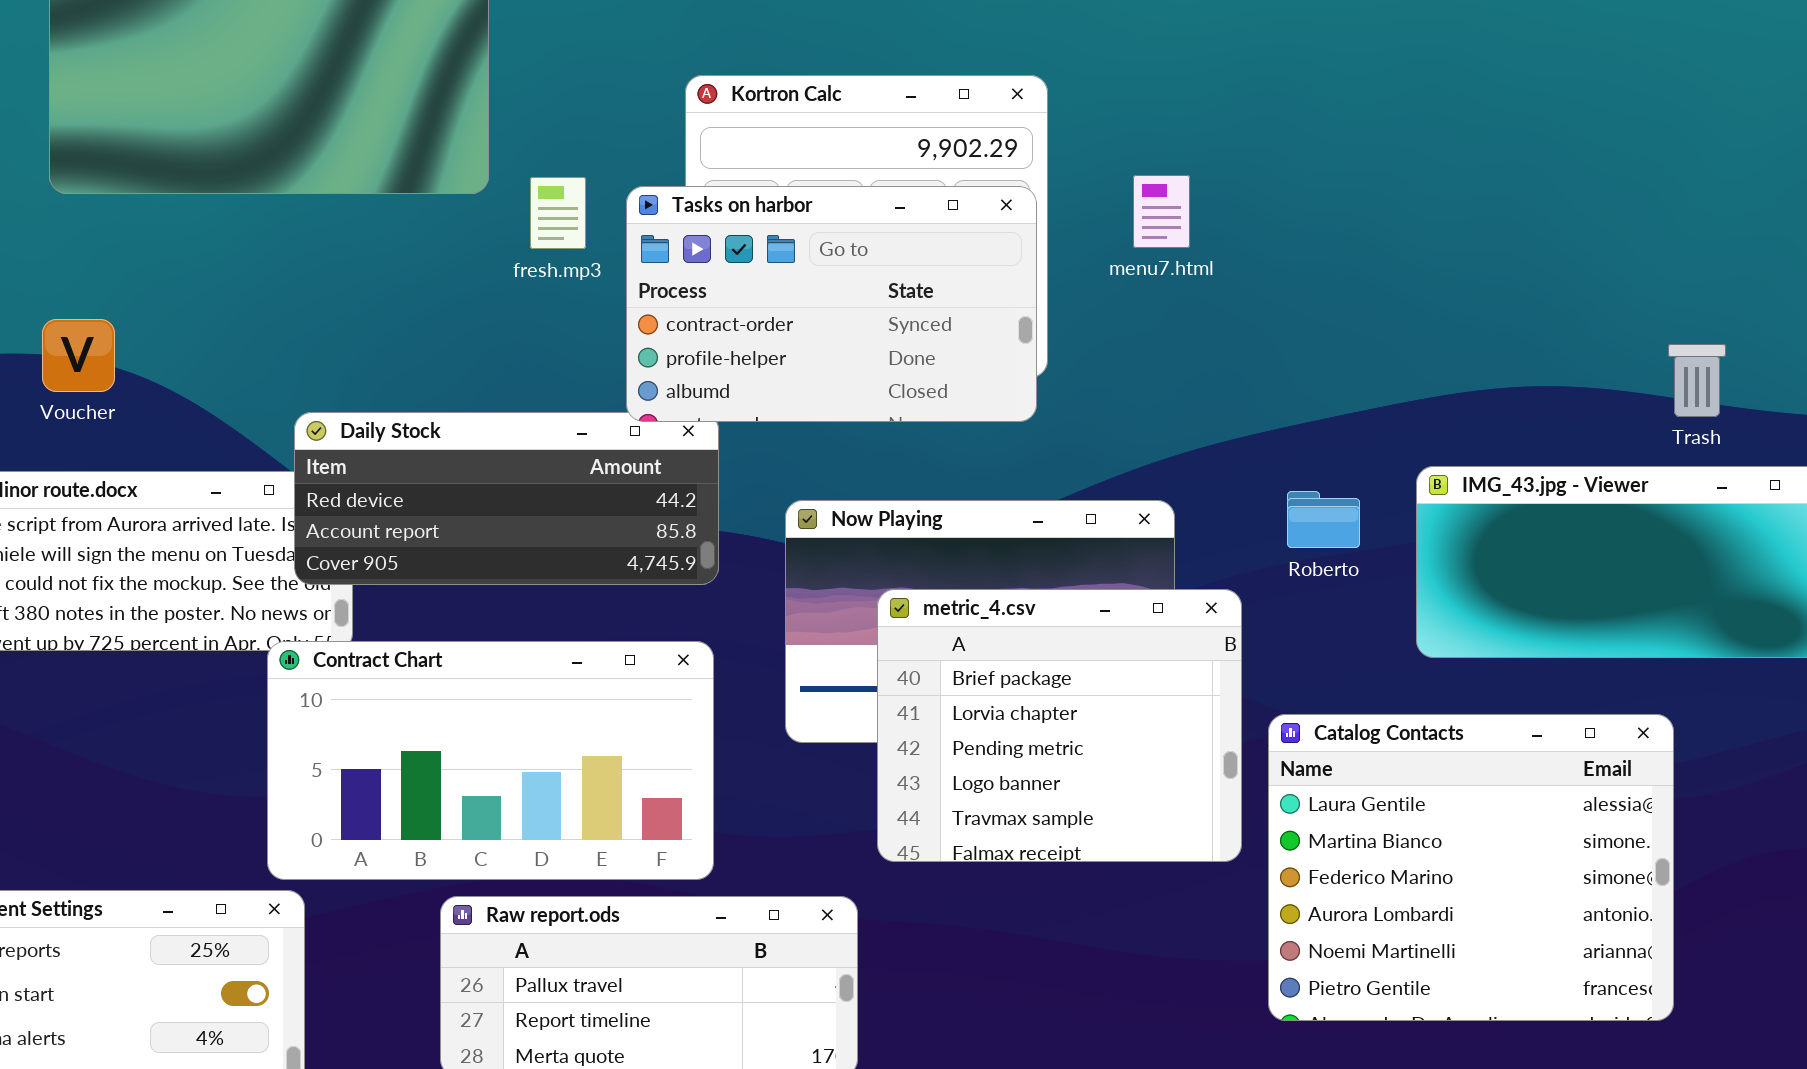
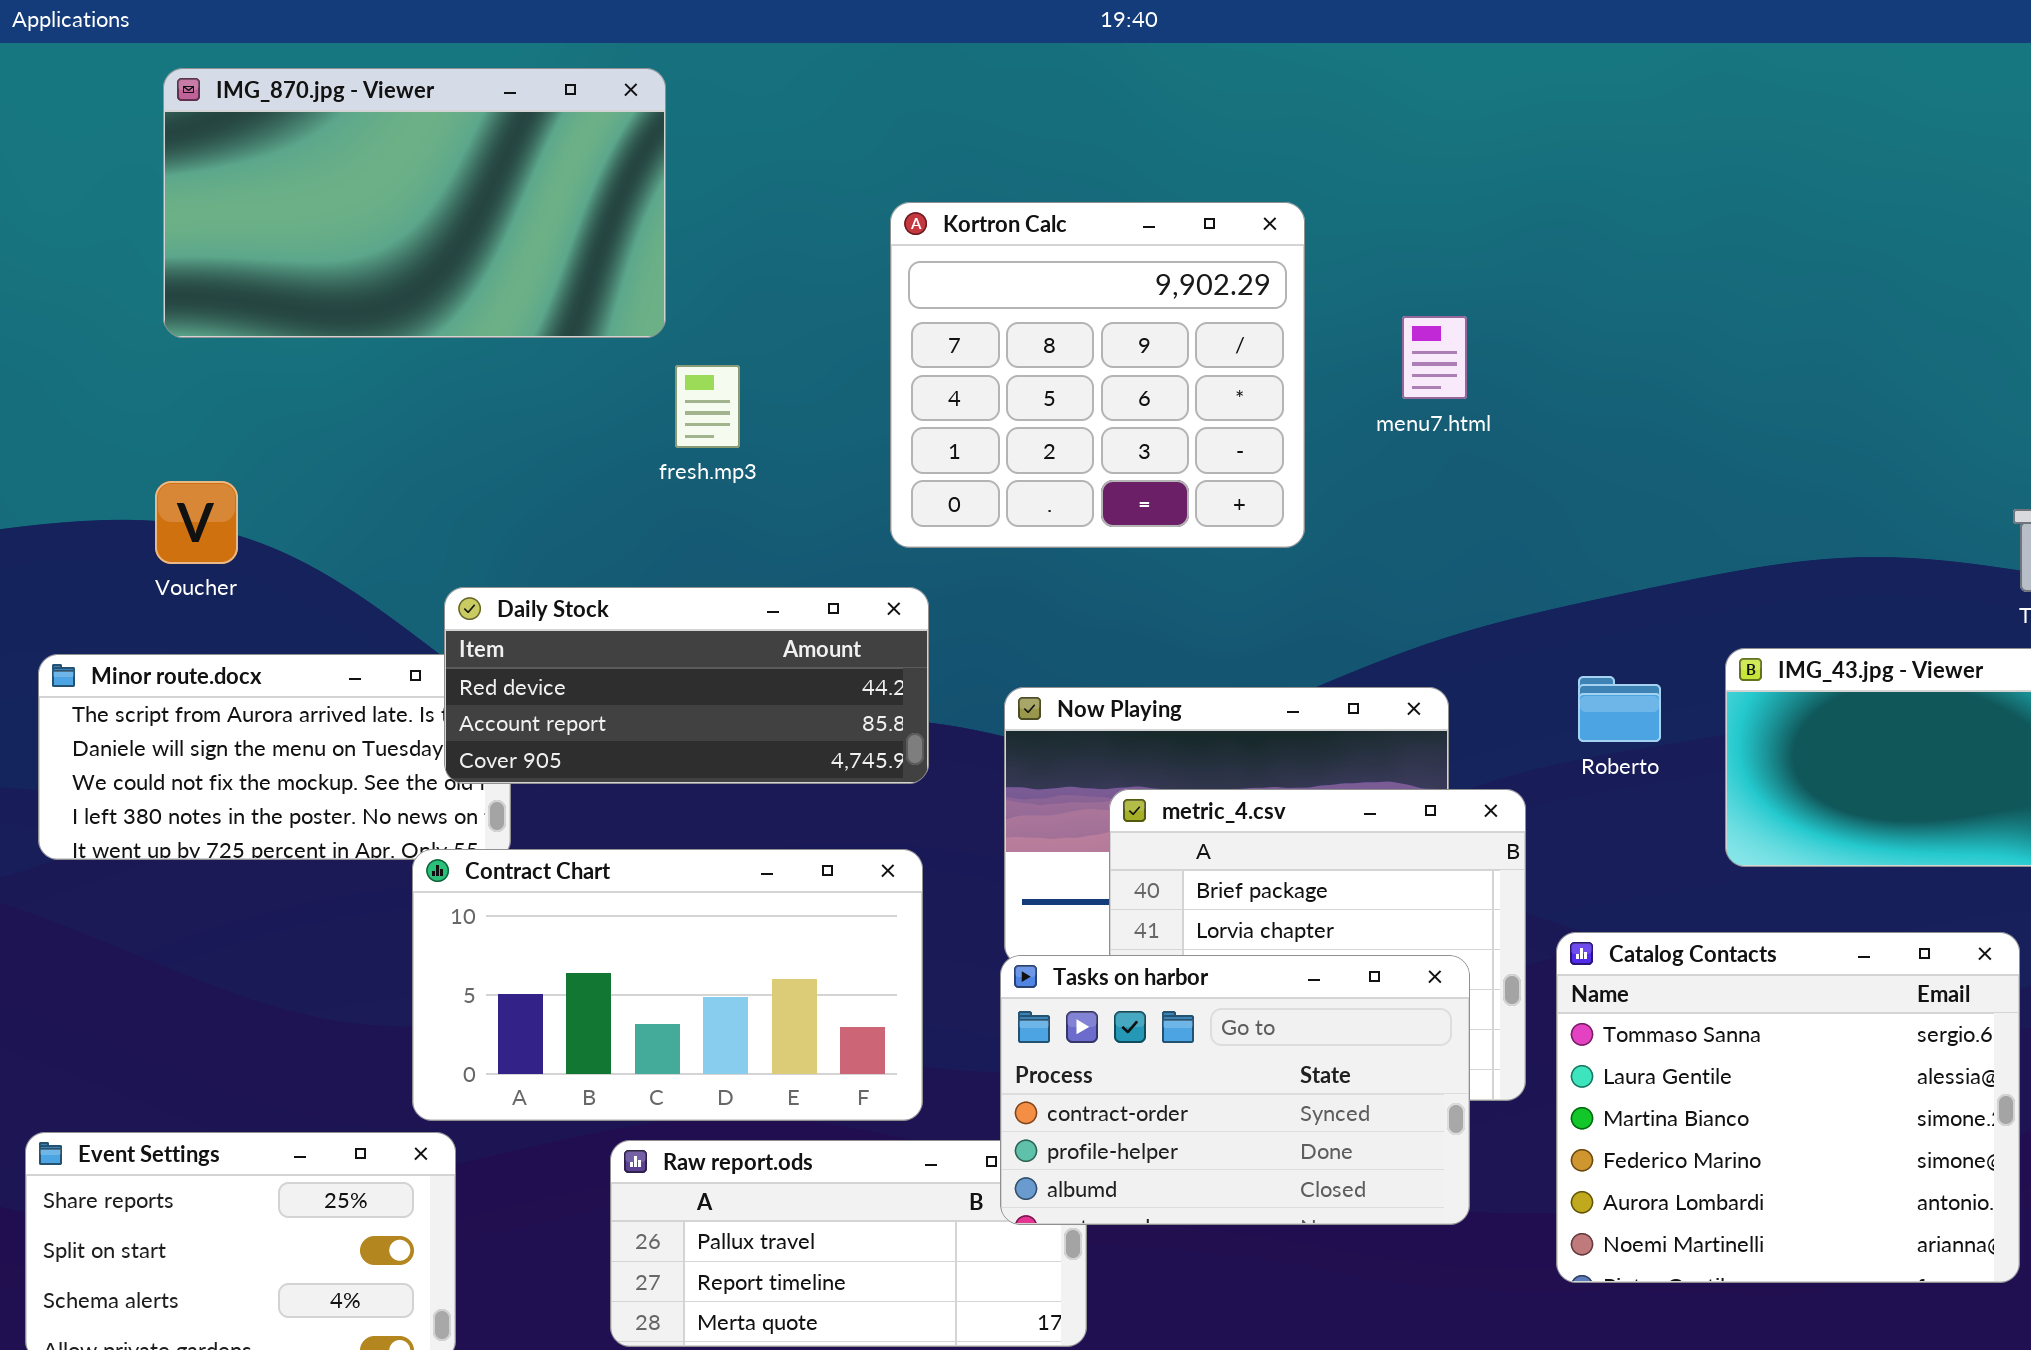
fresh.mp3: [530,177,586,249] -> [675,365,740,448], moved
Tasks on harbor: [626,186,1037,422] -> [1000,955,1470,1225], moved
Catalog Contacts: [1268,714,1674,1021] -> [1556,932,2020,1283], scrolled up 1 row

